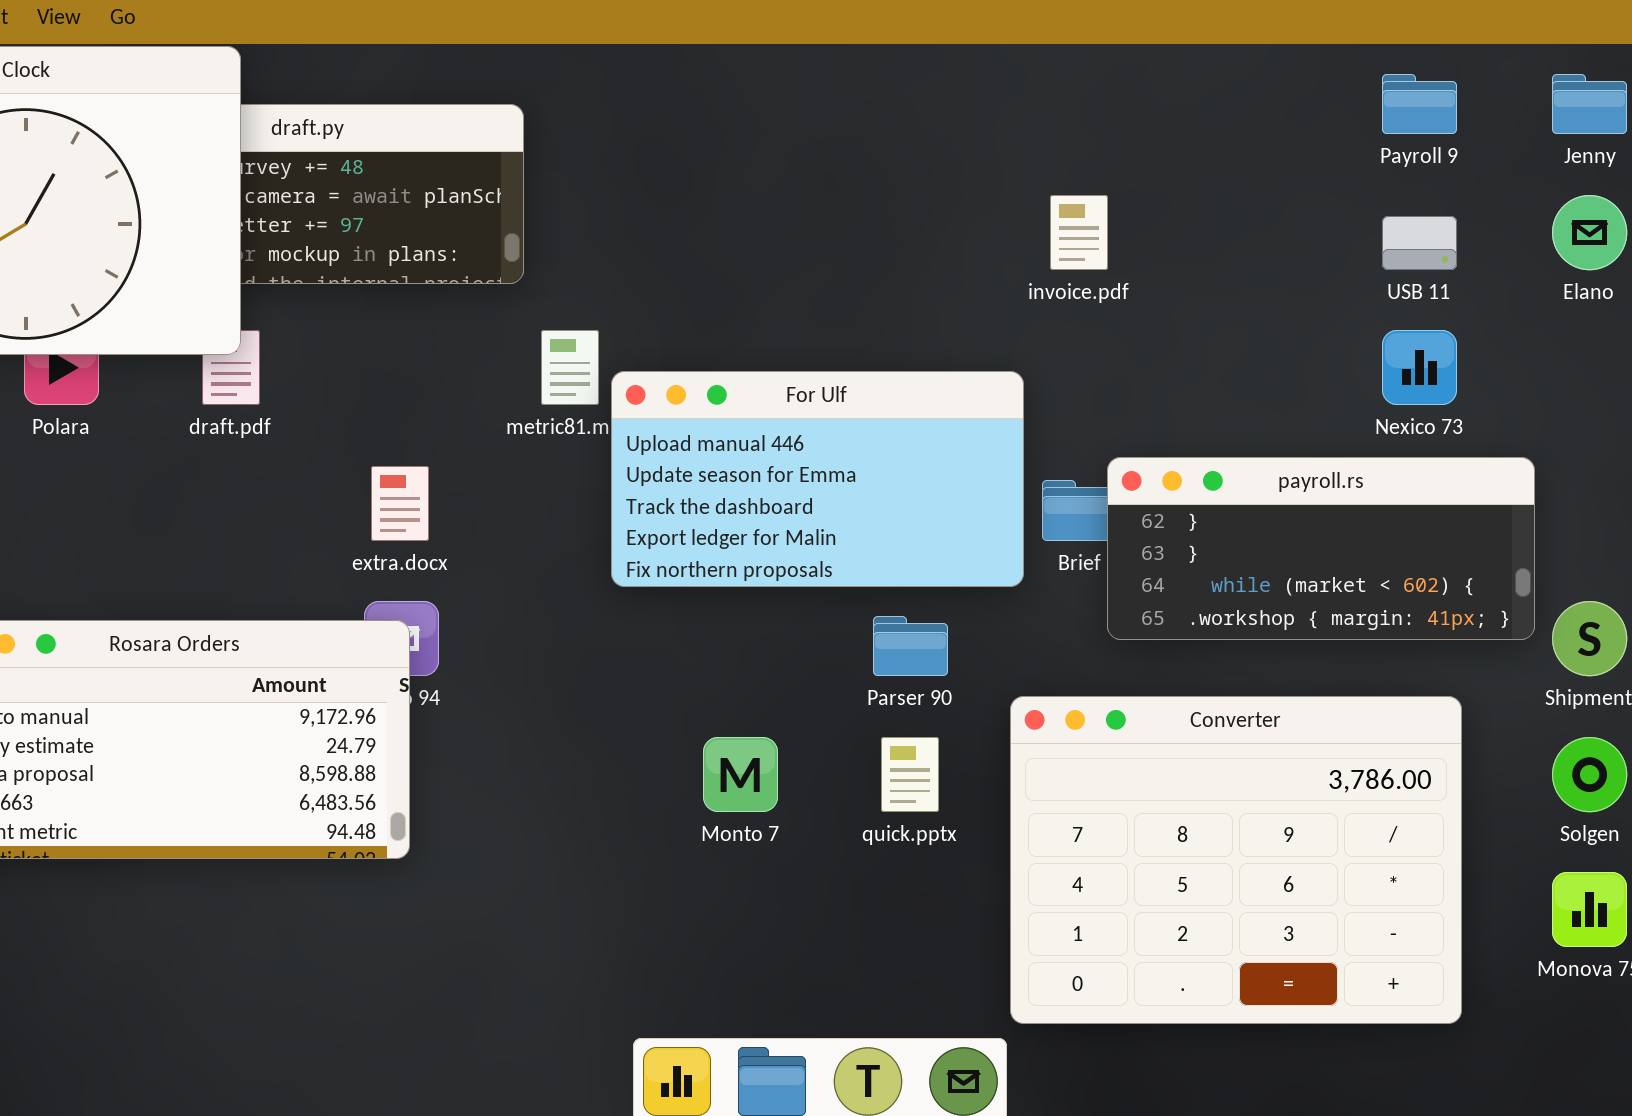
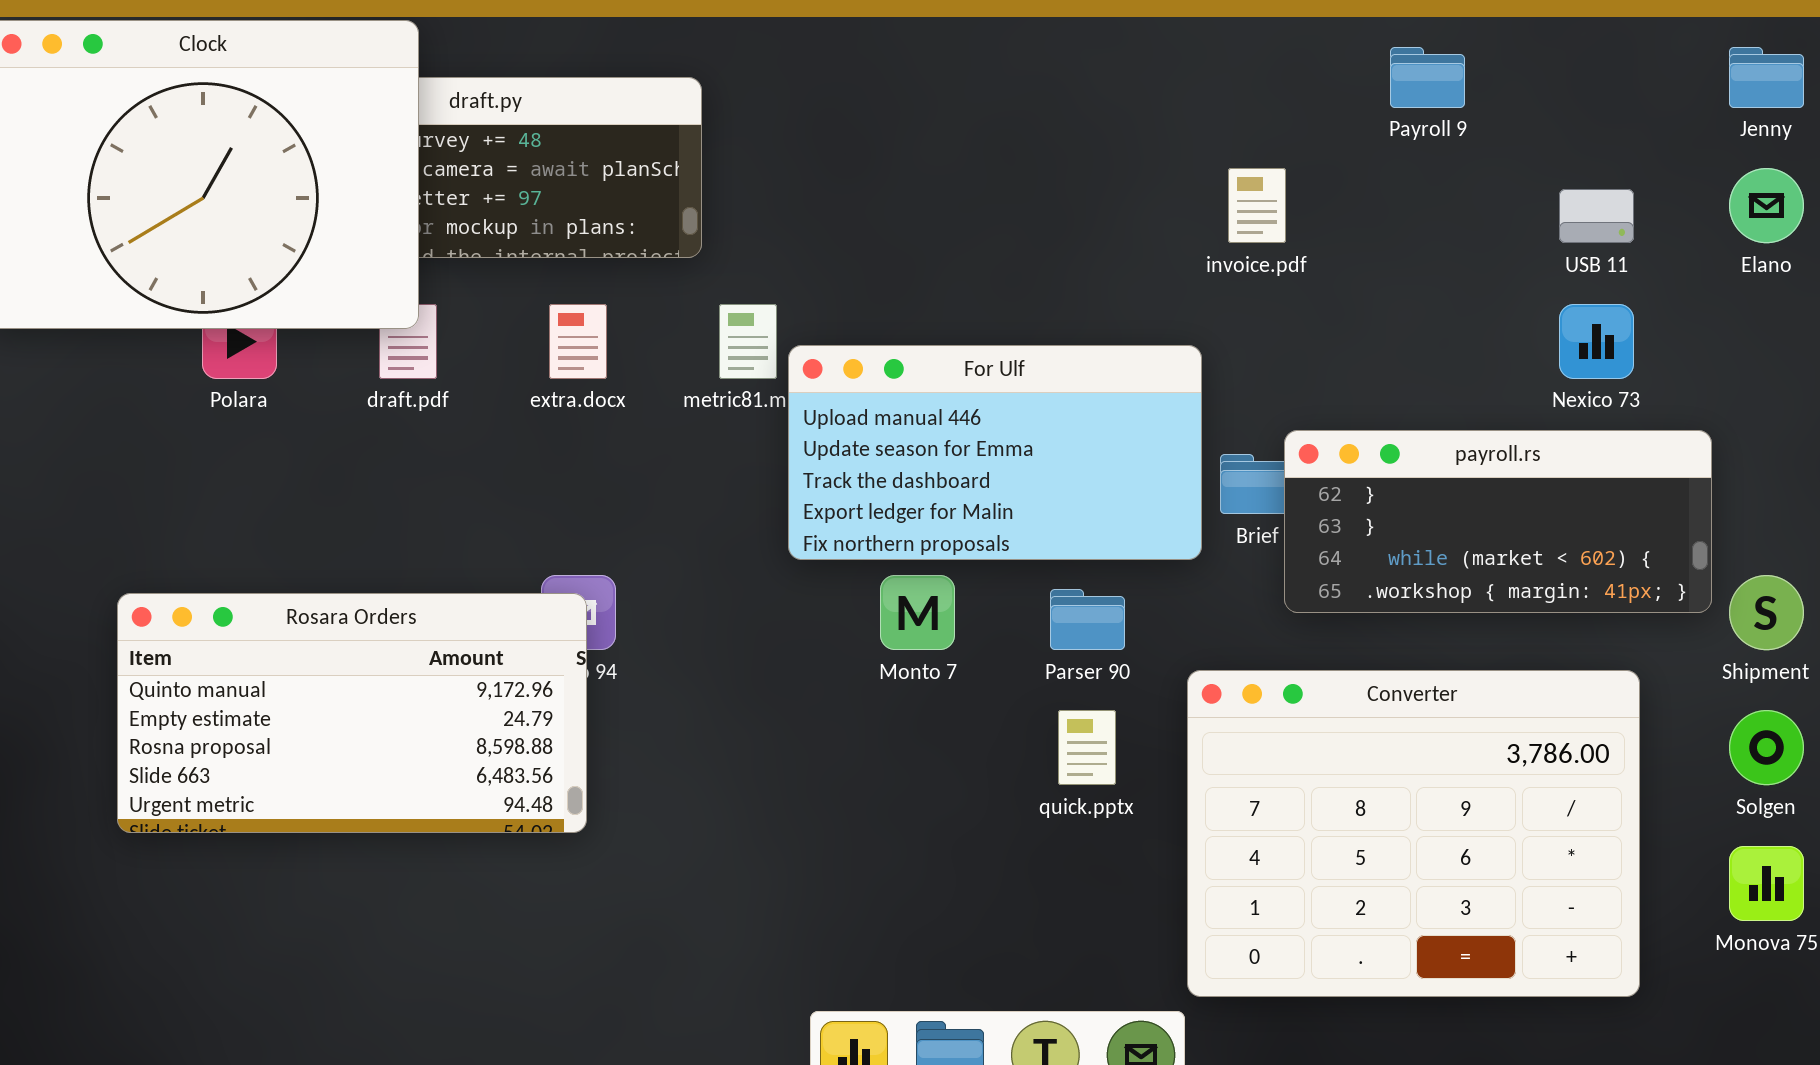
Payroll 9: [1382,74,1457,134] -> [1390,47,1465,108], moved
extra.docx: [371,466,429,541] -> [549,304,607,379], moved
Monto 7: [703,737,778,812] -> [880,575,955,650], moved

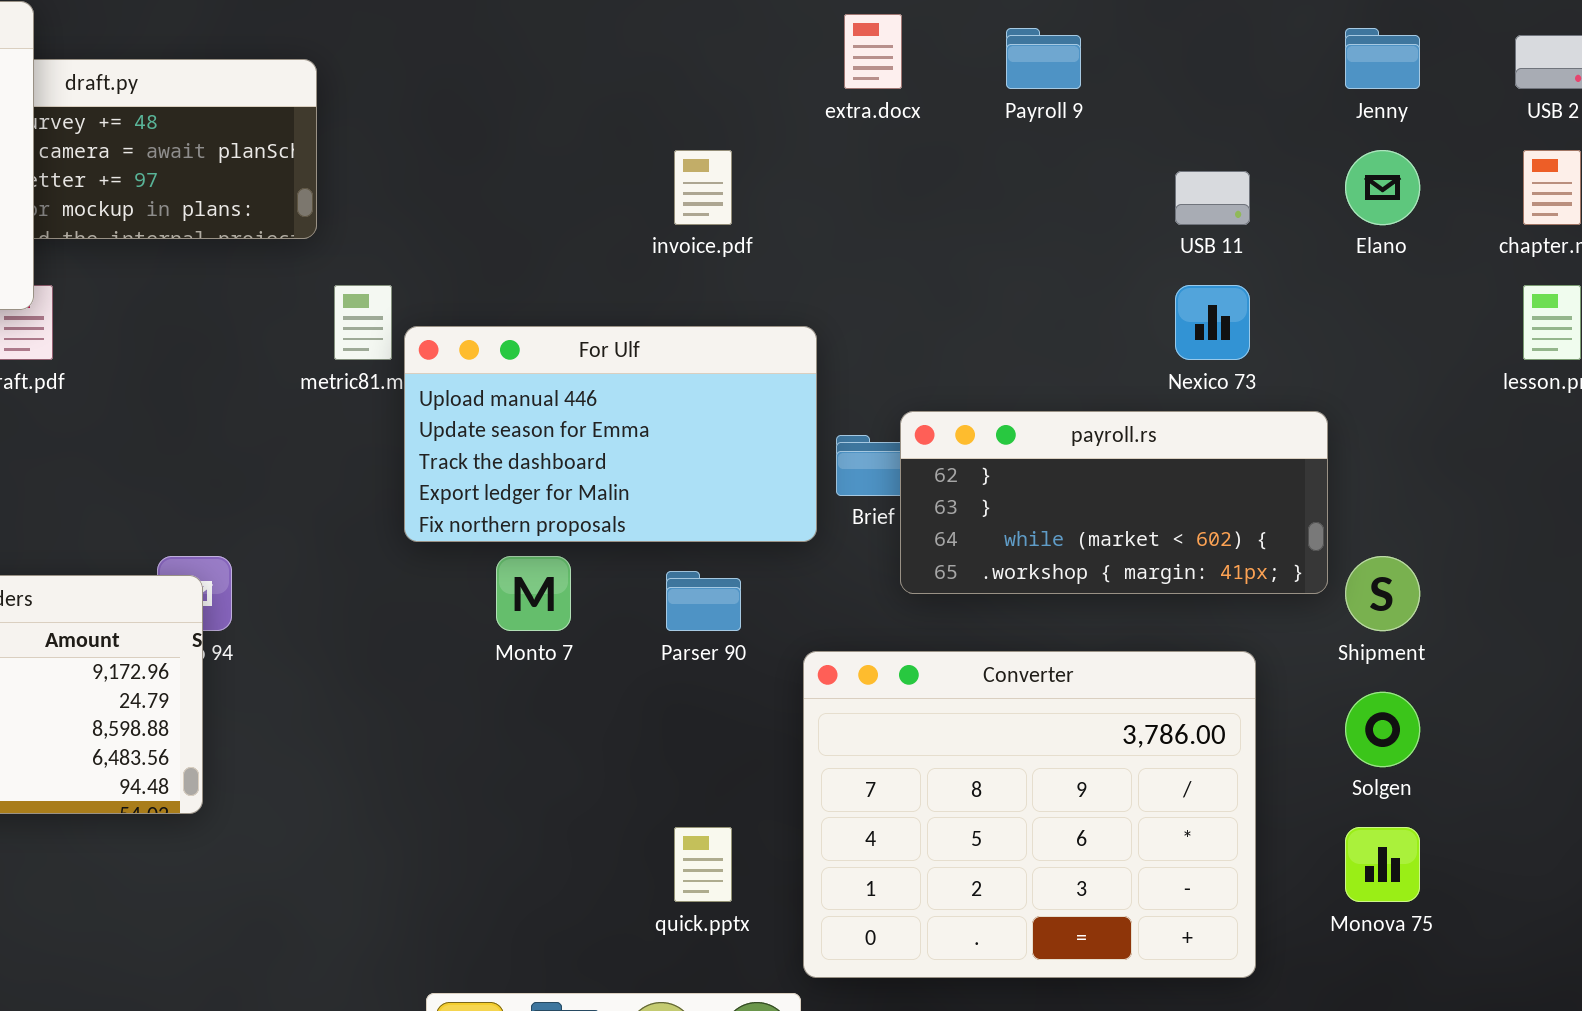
invoice.pdf: [1228,168,1286,243] -> [674,150,732,225], moved
extra.docx: [549,304,607,379] -> [844,14,902,89], moved
quick.pptx: [1058,710,1116,785] -> [674,827,732,902], moved

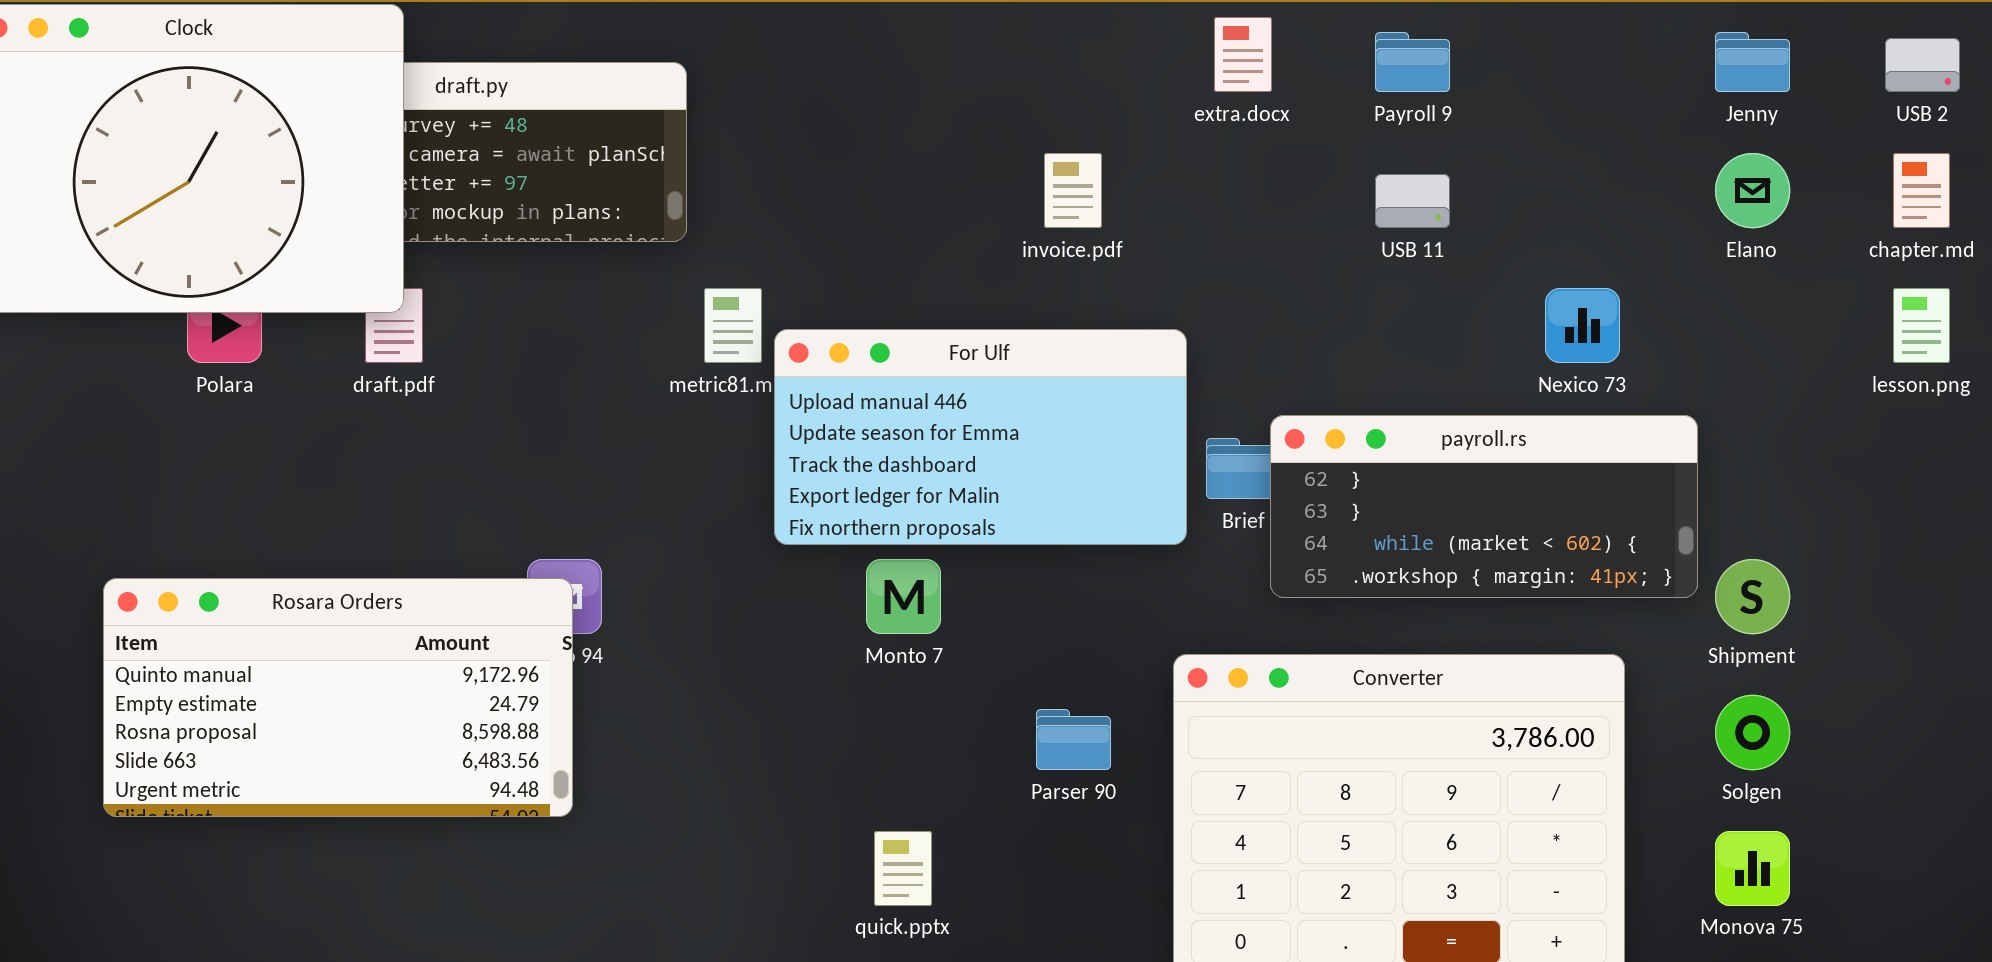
USB 11: [1175,171,1250,225] -> [1375,174,1450,228], moved
Parser 90: [666,571,741,631] -> [1036,709,1111,770], moved
quick.pptx: [674,827,732,902] -> [874,831,932,906], moved

